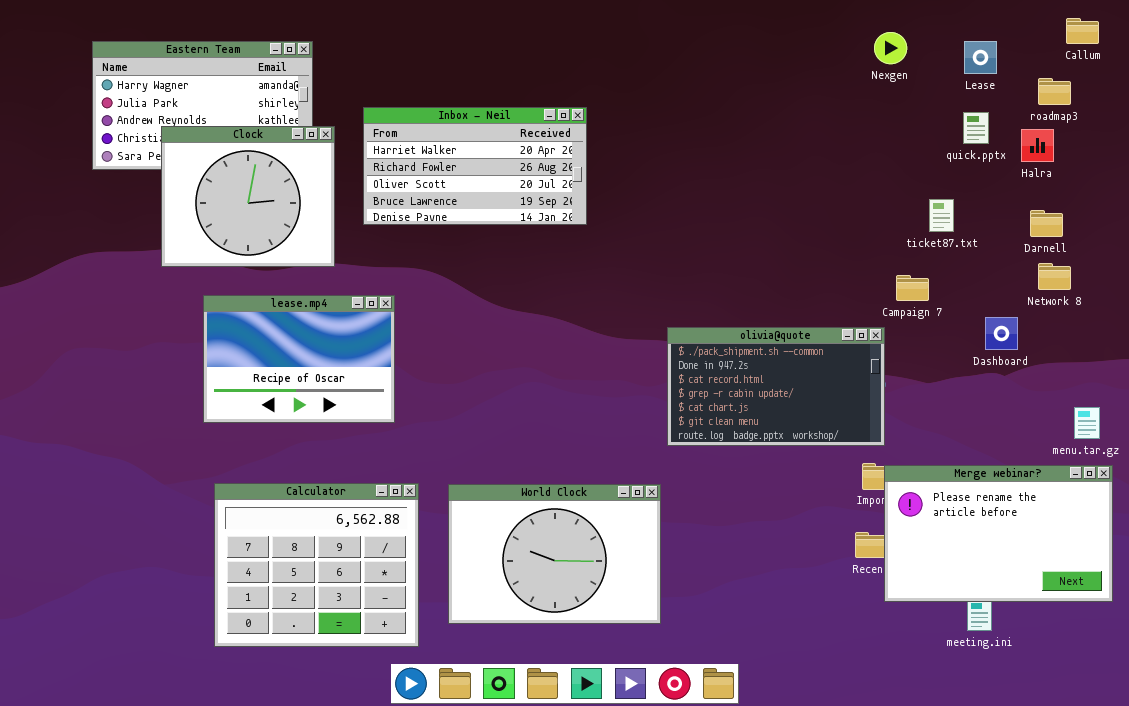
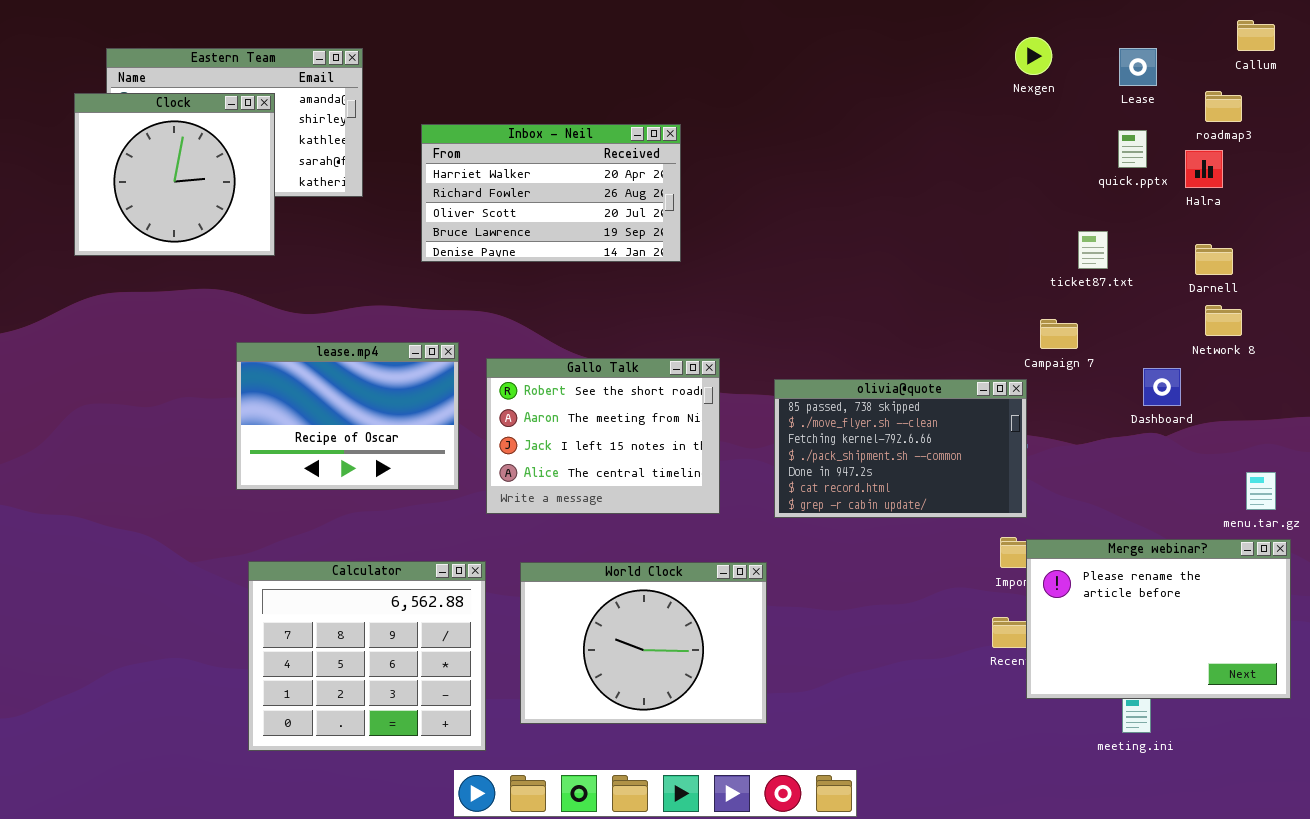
Clock: [161,126,335,267] -> [74,93,275,256], moved
Gallo Talk: none -> [486,358,720,514], opened
olivia@quote: [667,327,885,446] -> [774,379,1027,518], scrolled up 3 rows

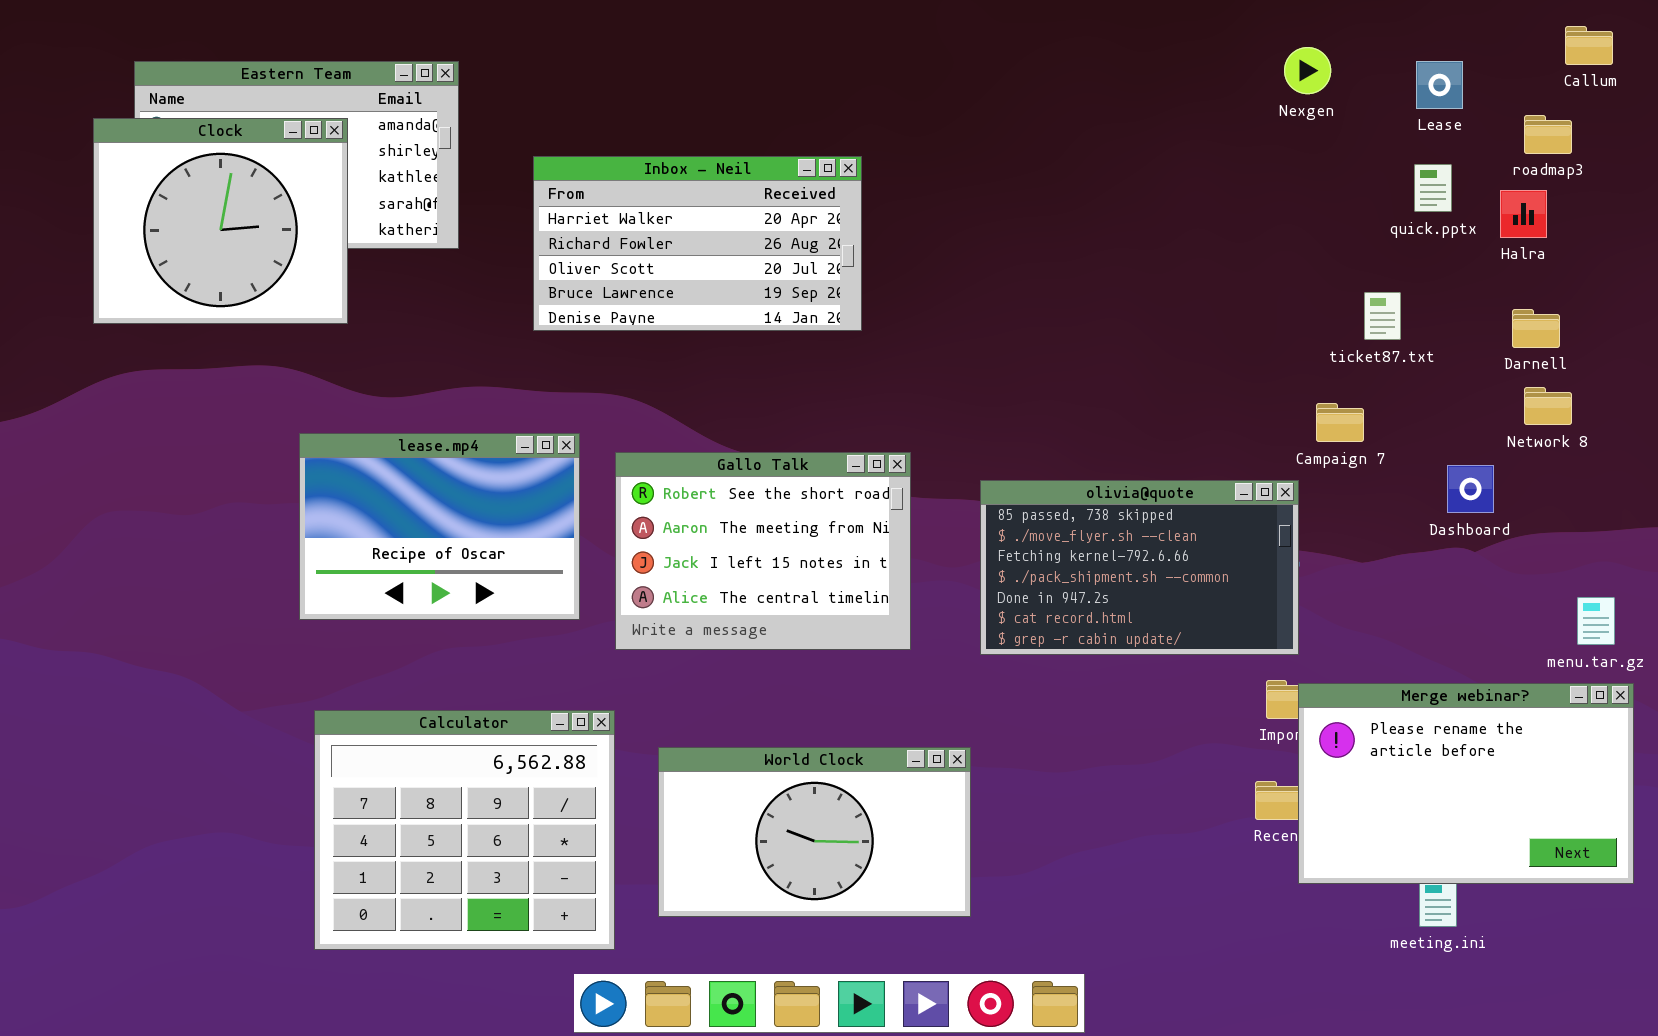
World Clock: [520,562,767,724] -> [658,747,971,917], resized

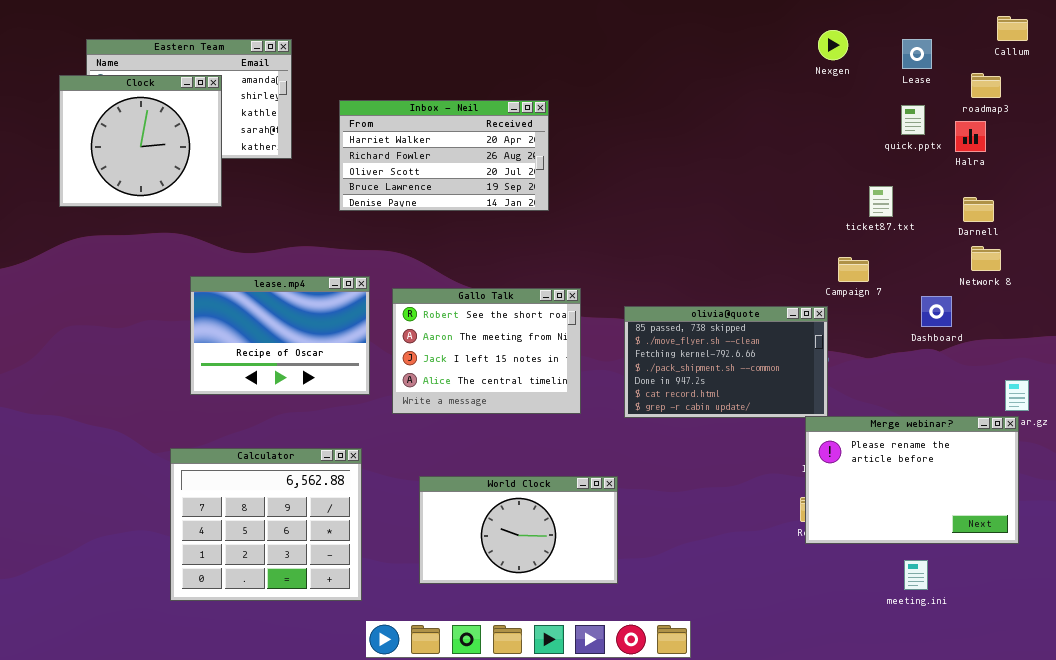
Merge webinar?: [1298,683,1634,884] -> [805,416,1019,544], moved
Calculator: [314,710,615,950] -> [170,448,362,601], moved

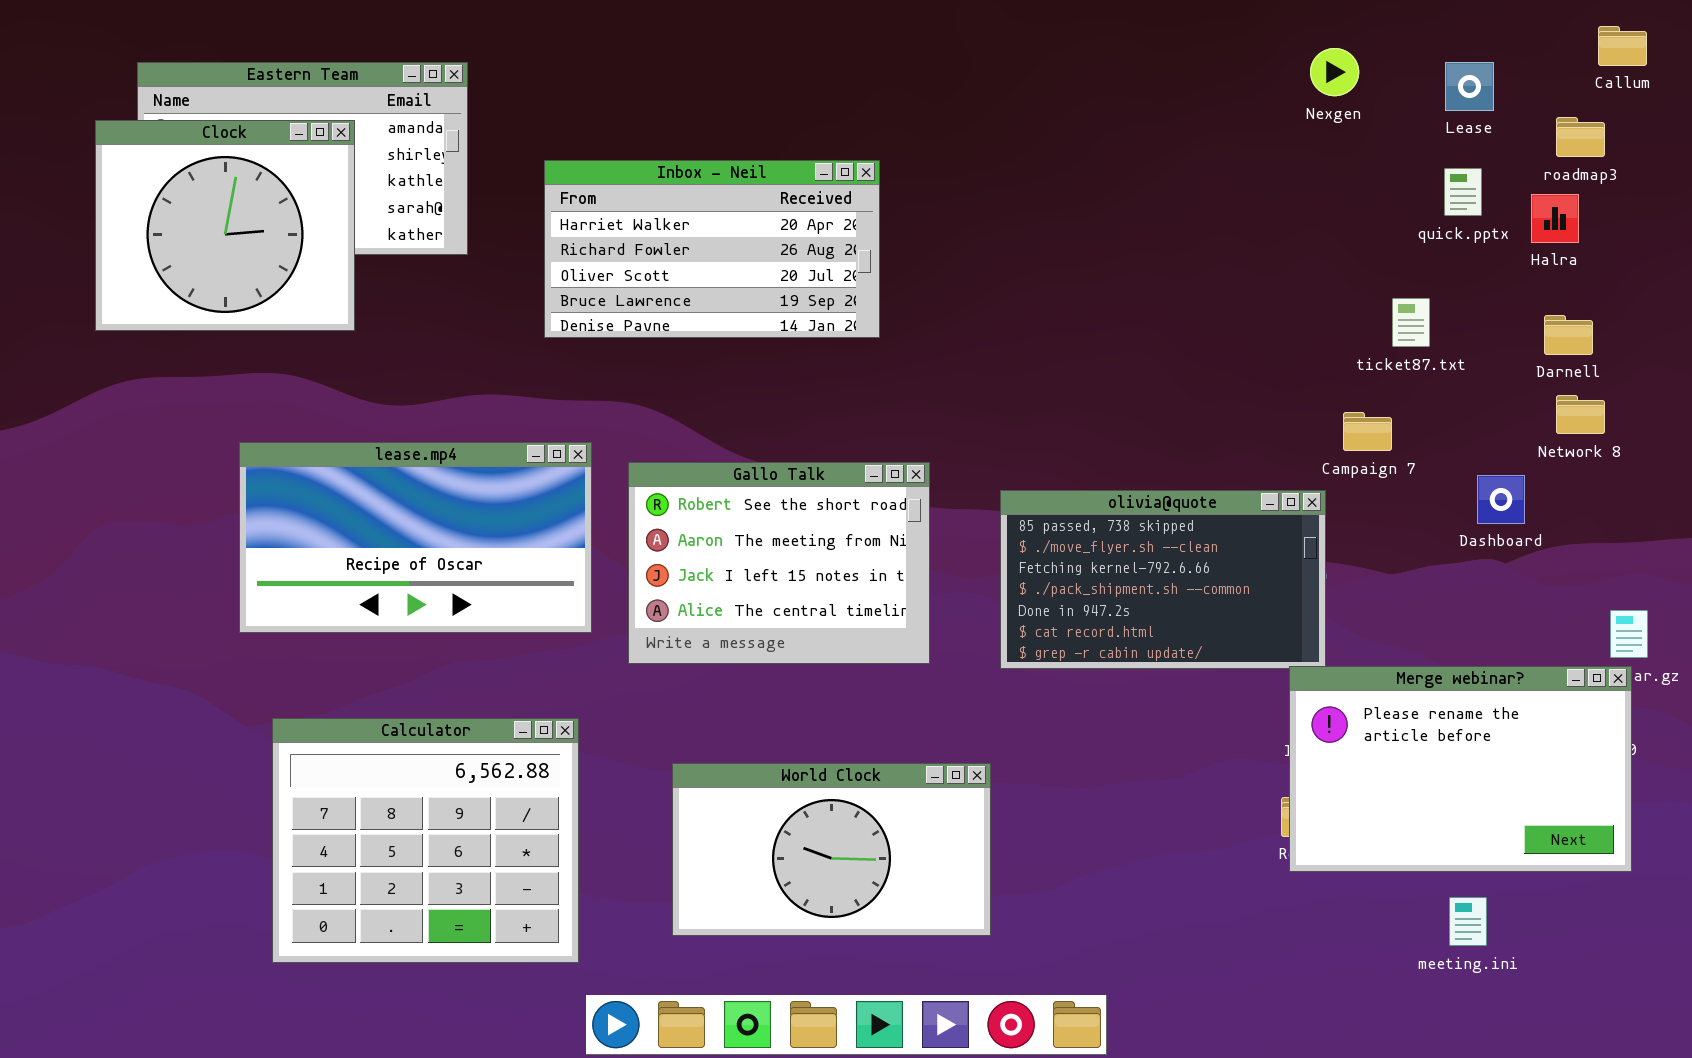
lease.mp4: [190,276,370,395] -> [239,442,592,633], resized

